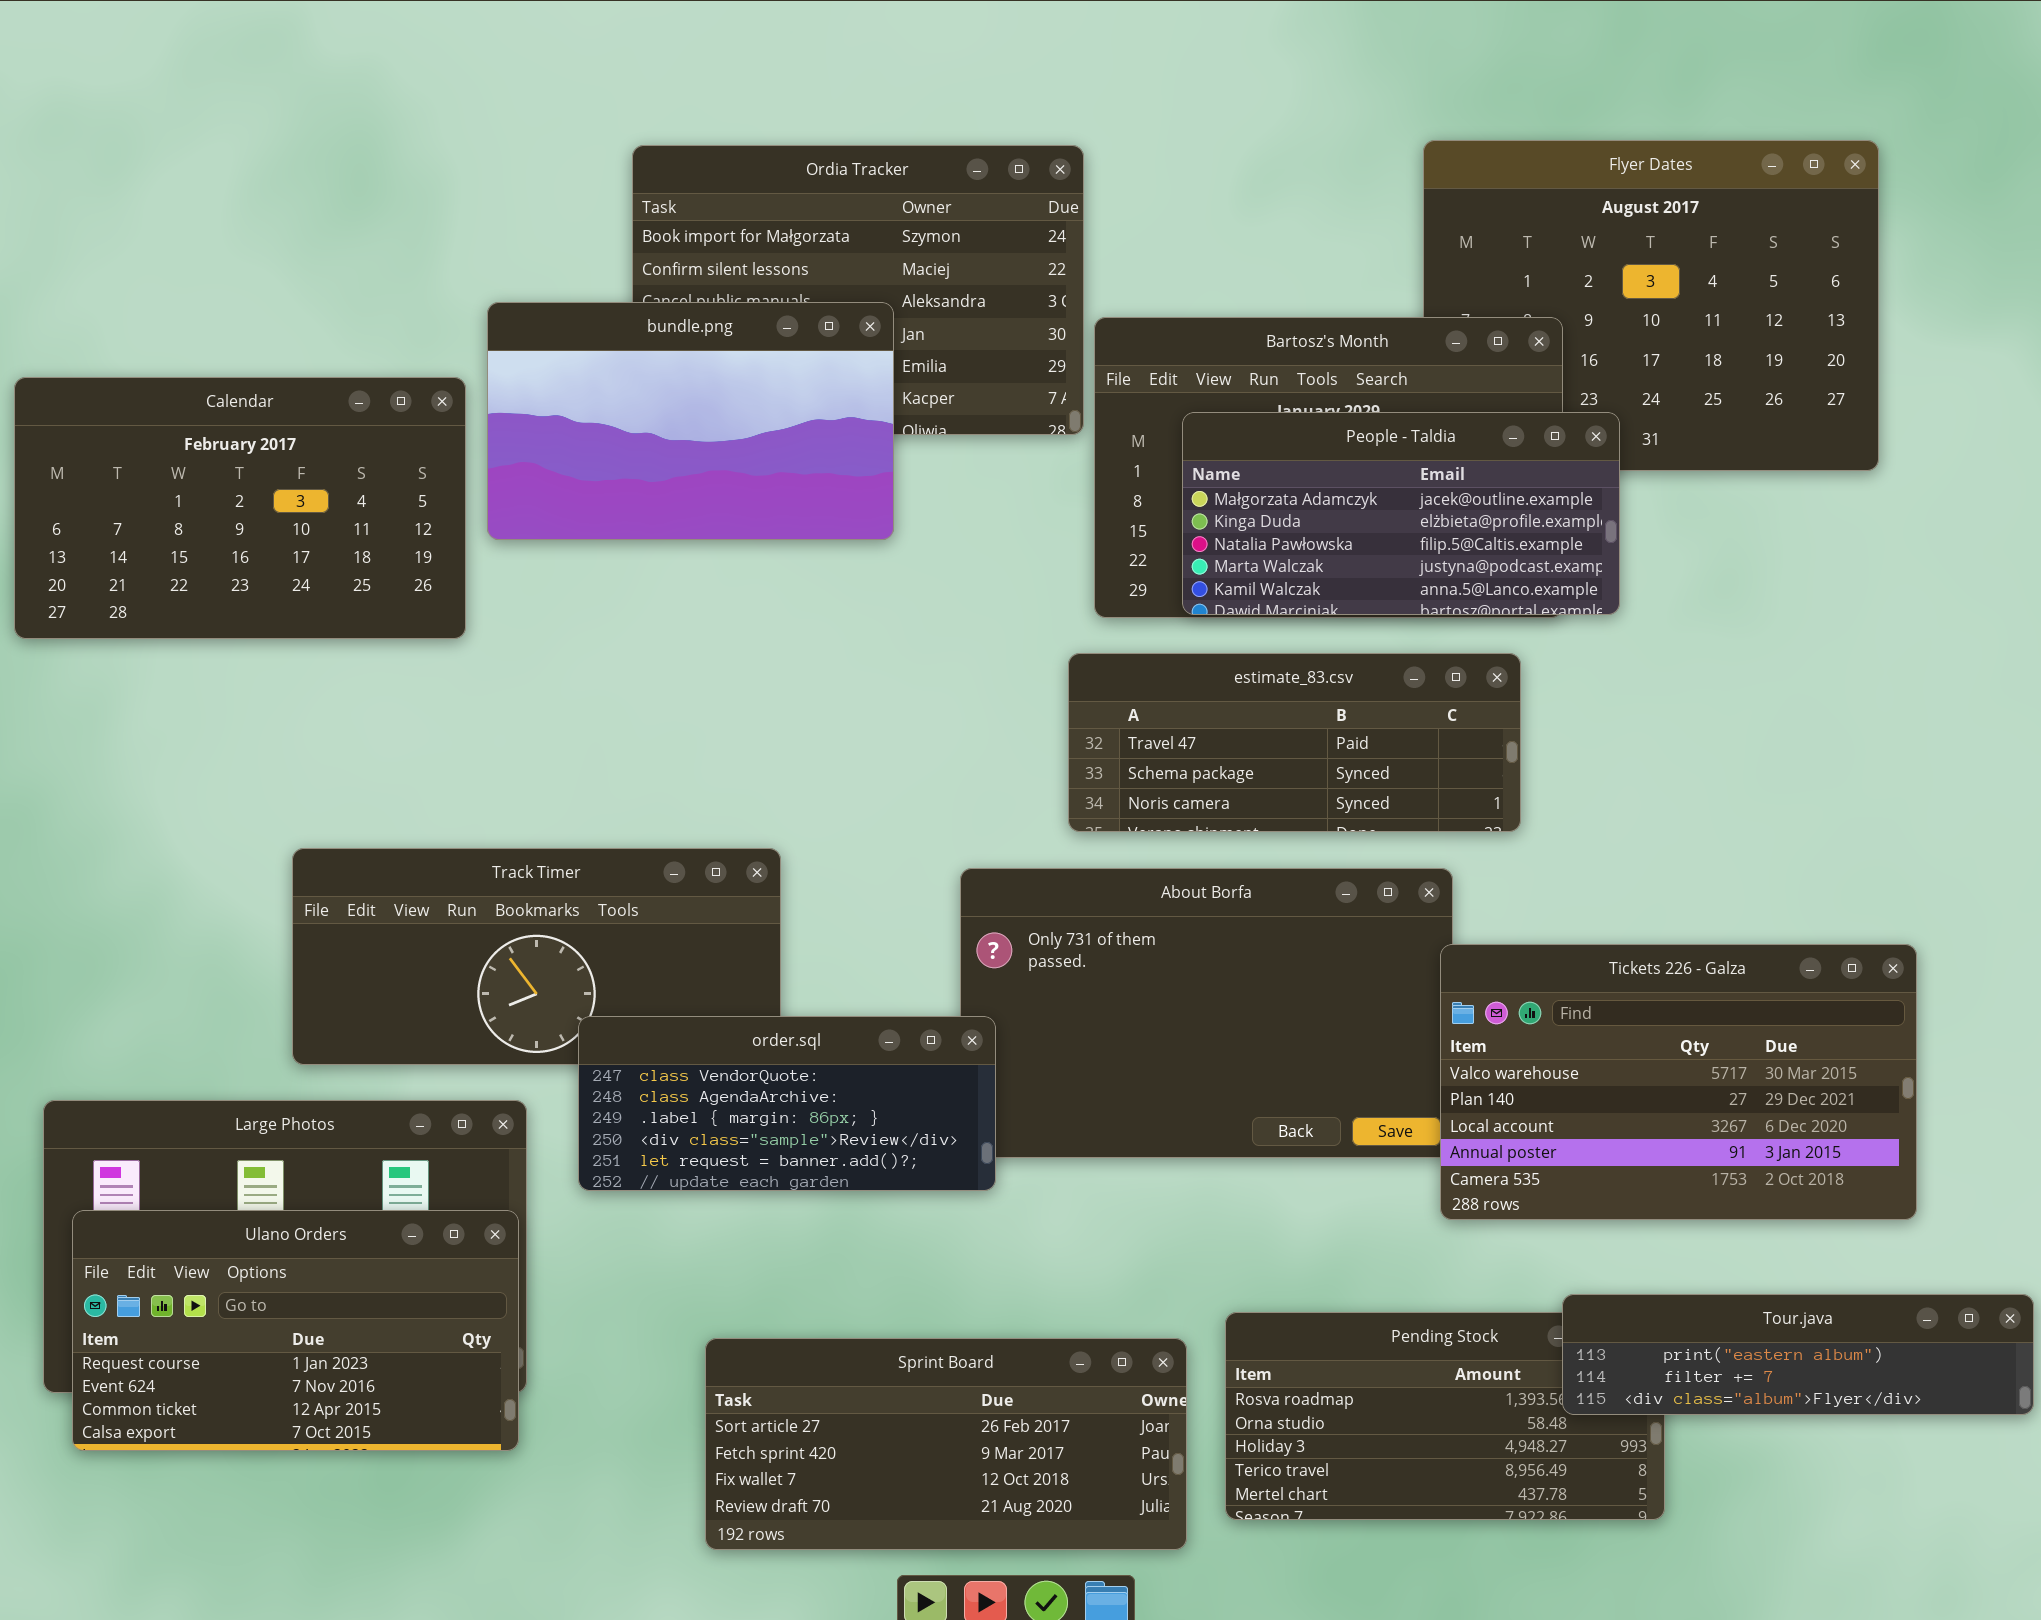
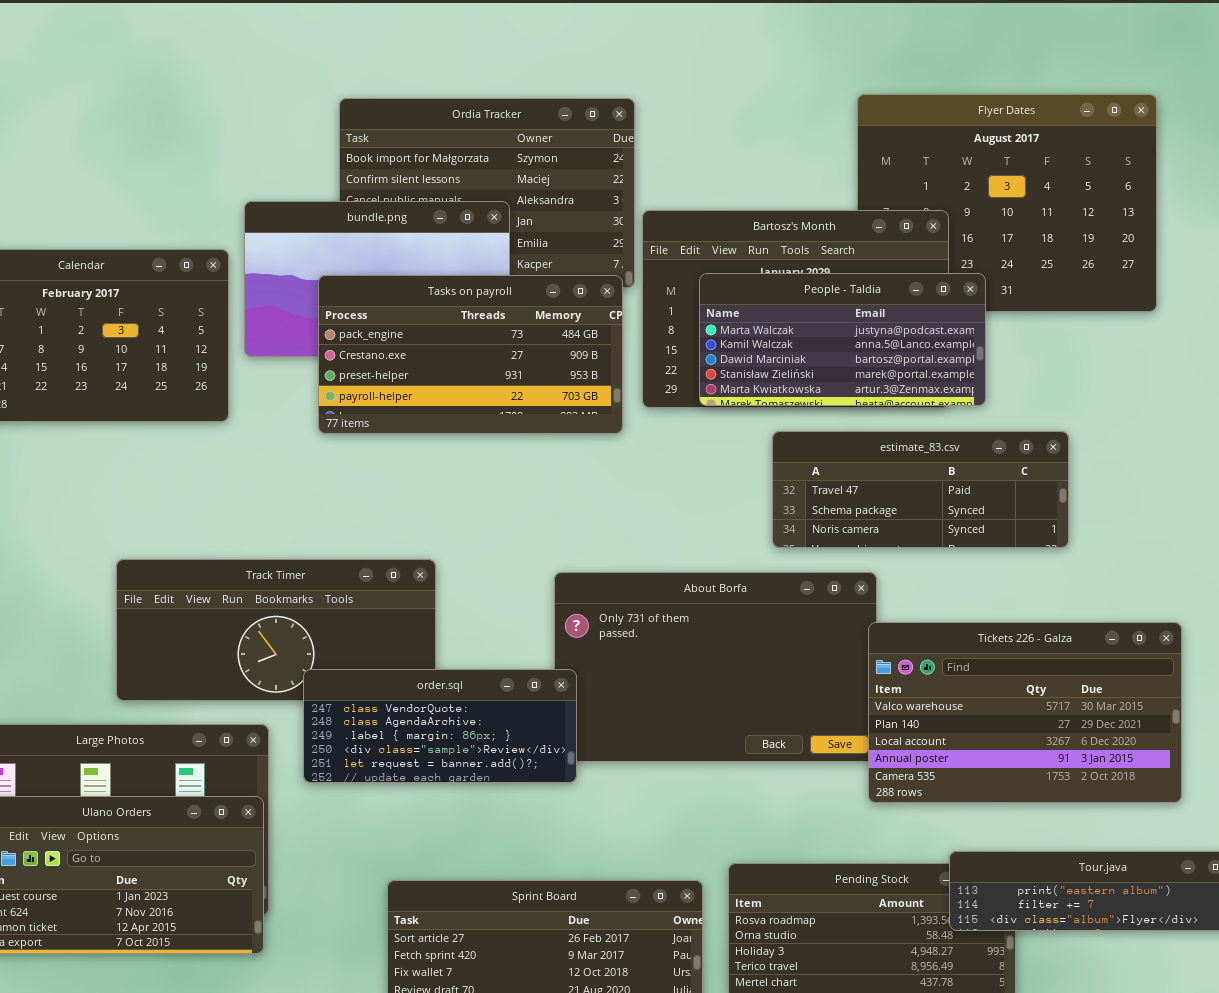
People - Taldia: [1182,412,1620,615] -> [699,273,986,406], scrolled down 3 rows
Tasks on payroll: none -> [318,275,623,434], opened
estimate_83.csv: [1068,653,1521,832] -> [772,431,1069,548], moved

